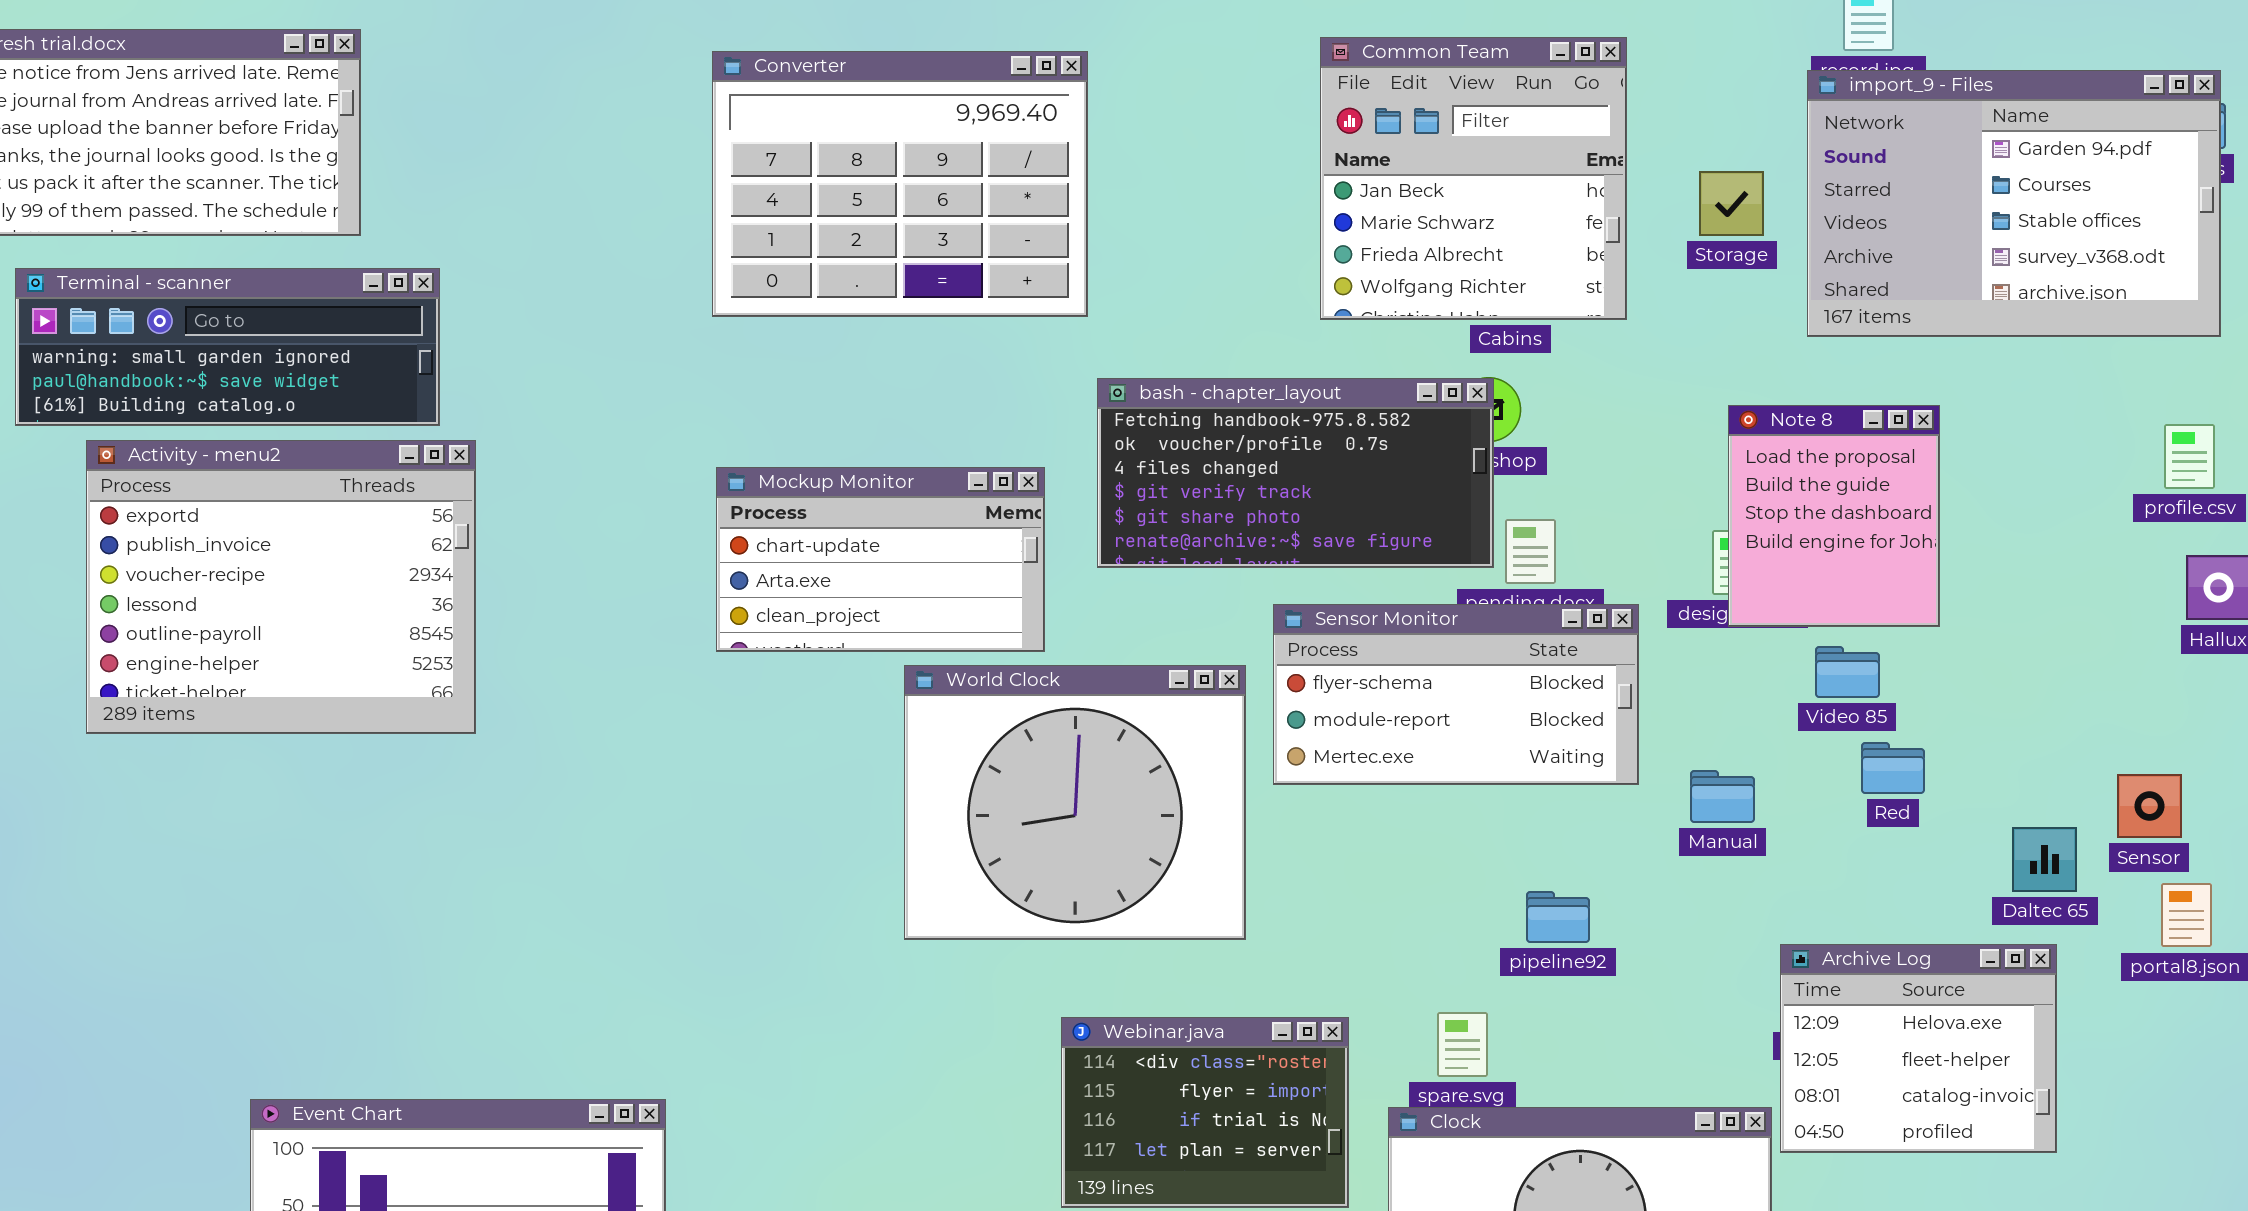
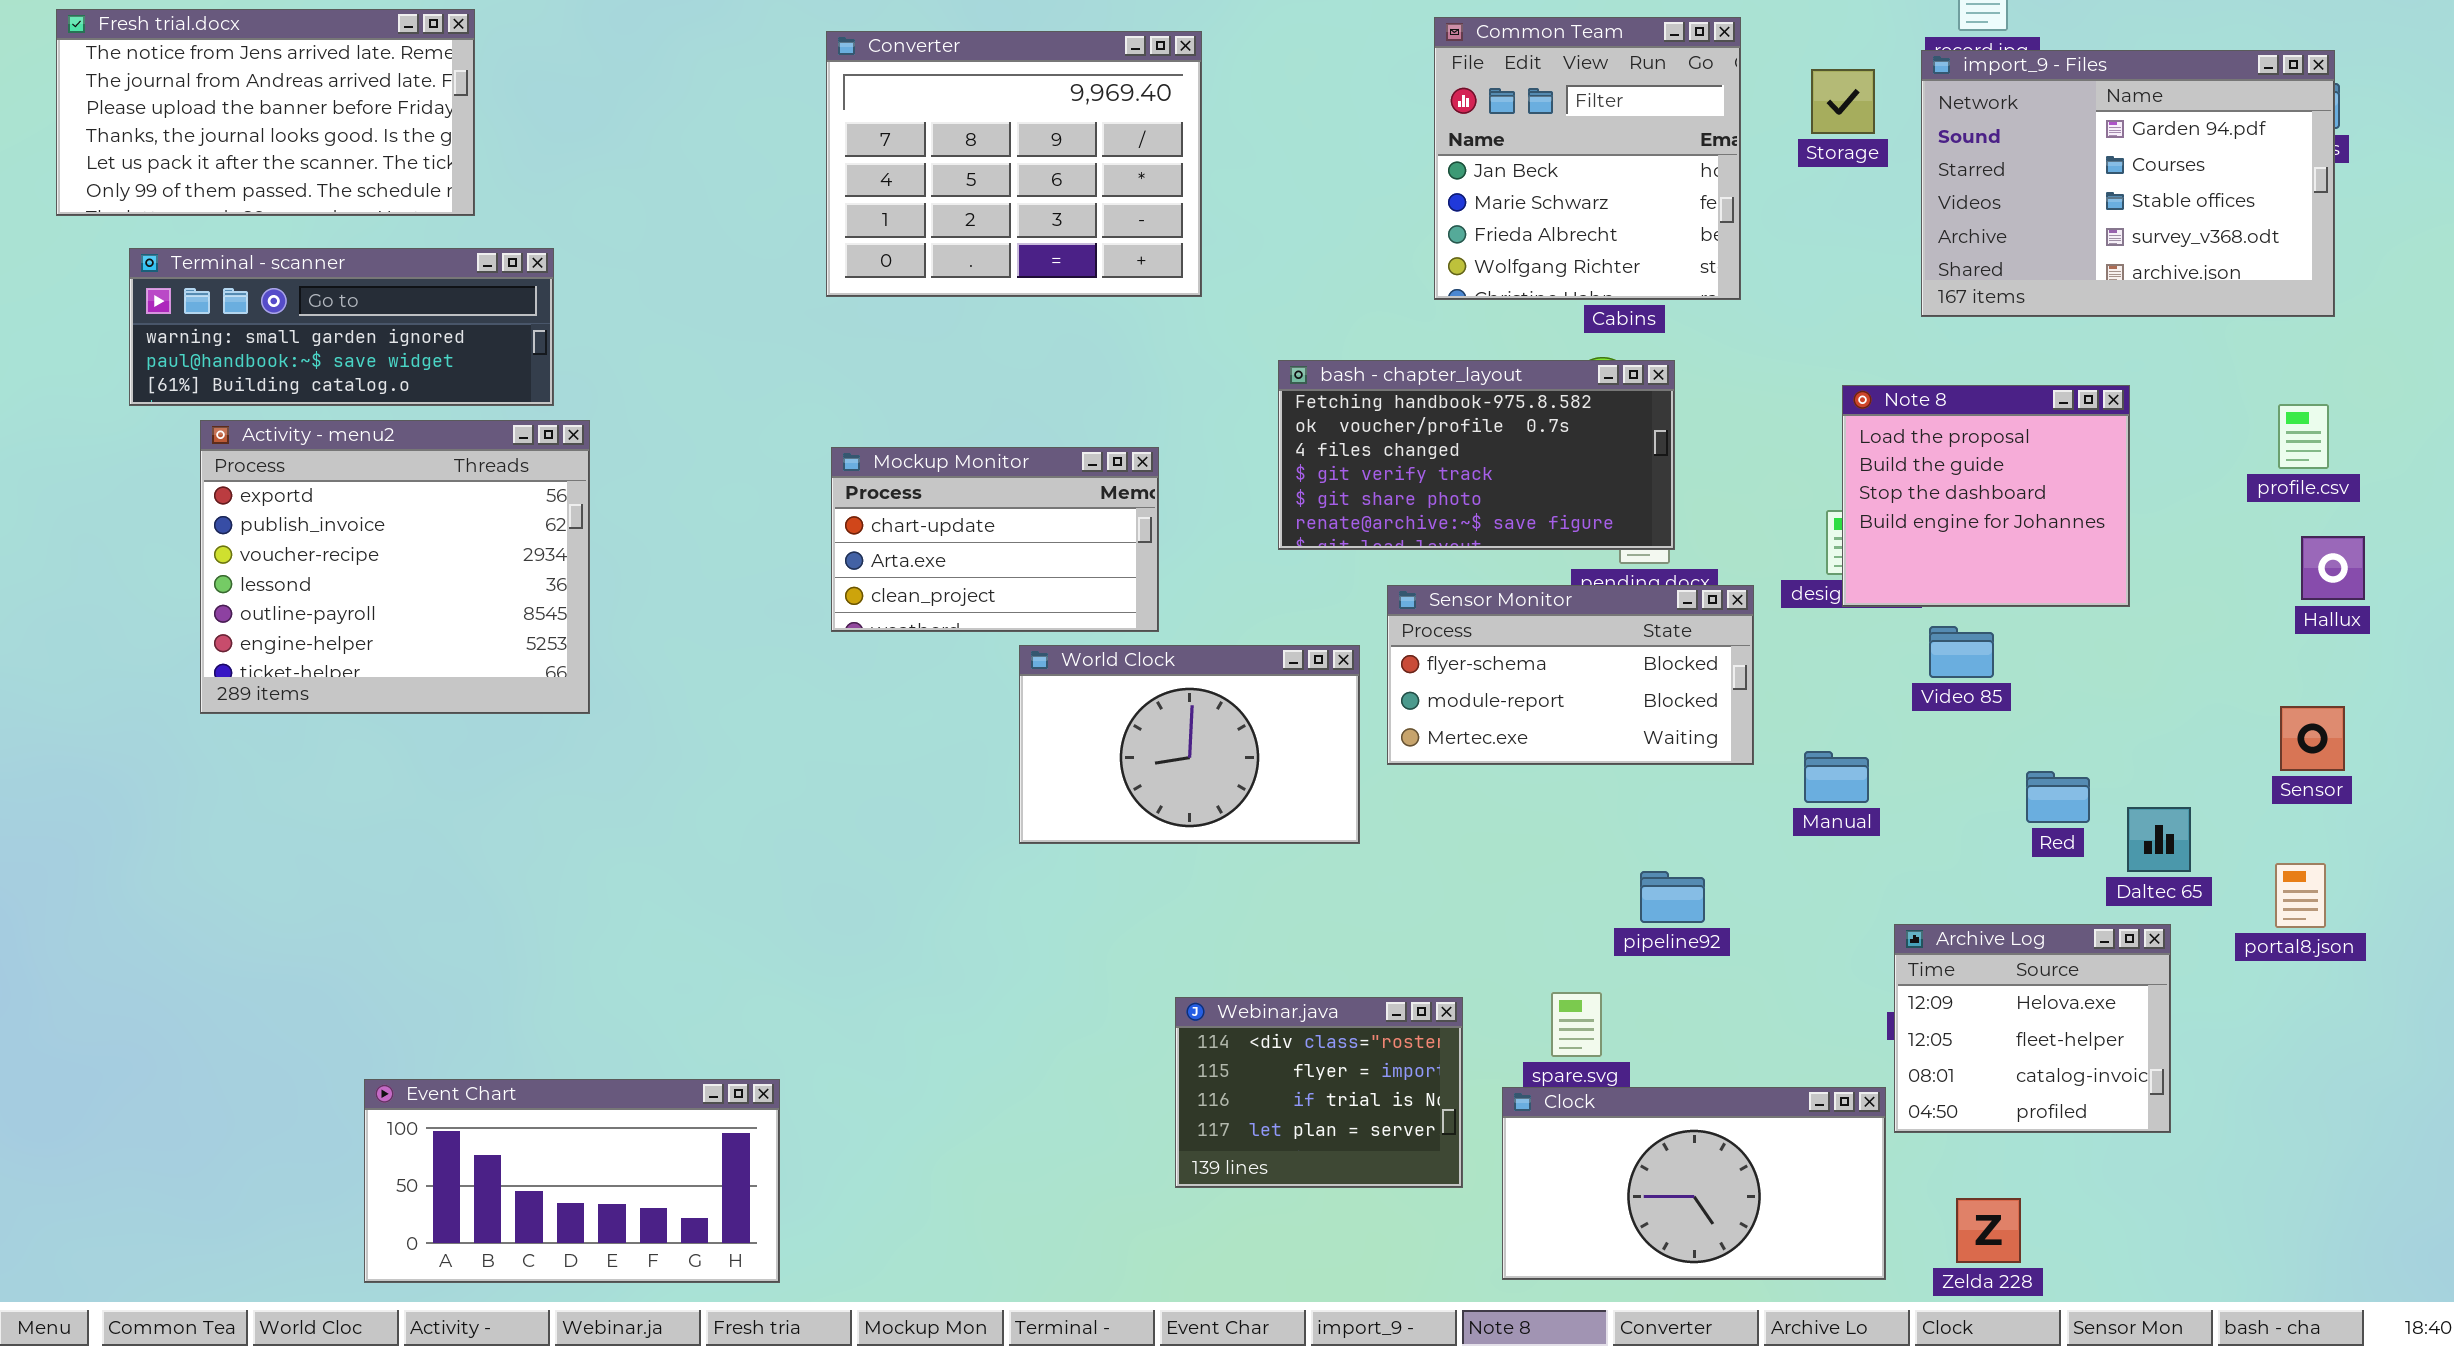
Storage: [1699,171,1764,236] -> [1811,69,1875,134], moved
bash - chapter_layout: [1097,378,1494,568] -> [1278,360,1675,550], moved
Note 8: [1728,405,1940,627] -> [1842,385,2130,607], resized
World Clock: [904,665,1246,940] -> [1019,645,1360,844], resized
Red: [1861,742,1925,794] -> [2026,771,2090,823], moved
Sensor: [2117,774,2182,838] -> [2280,706,2345,771], moved

